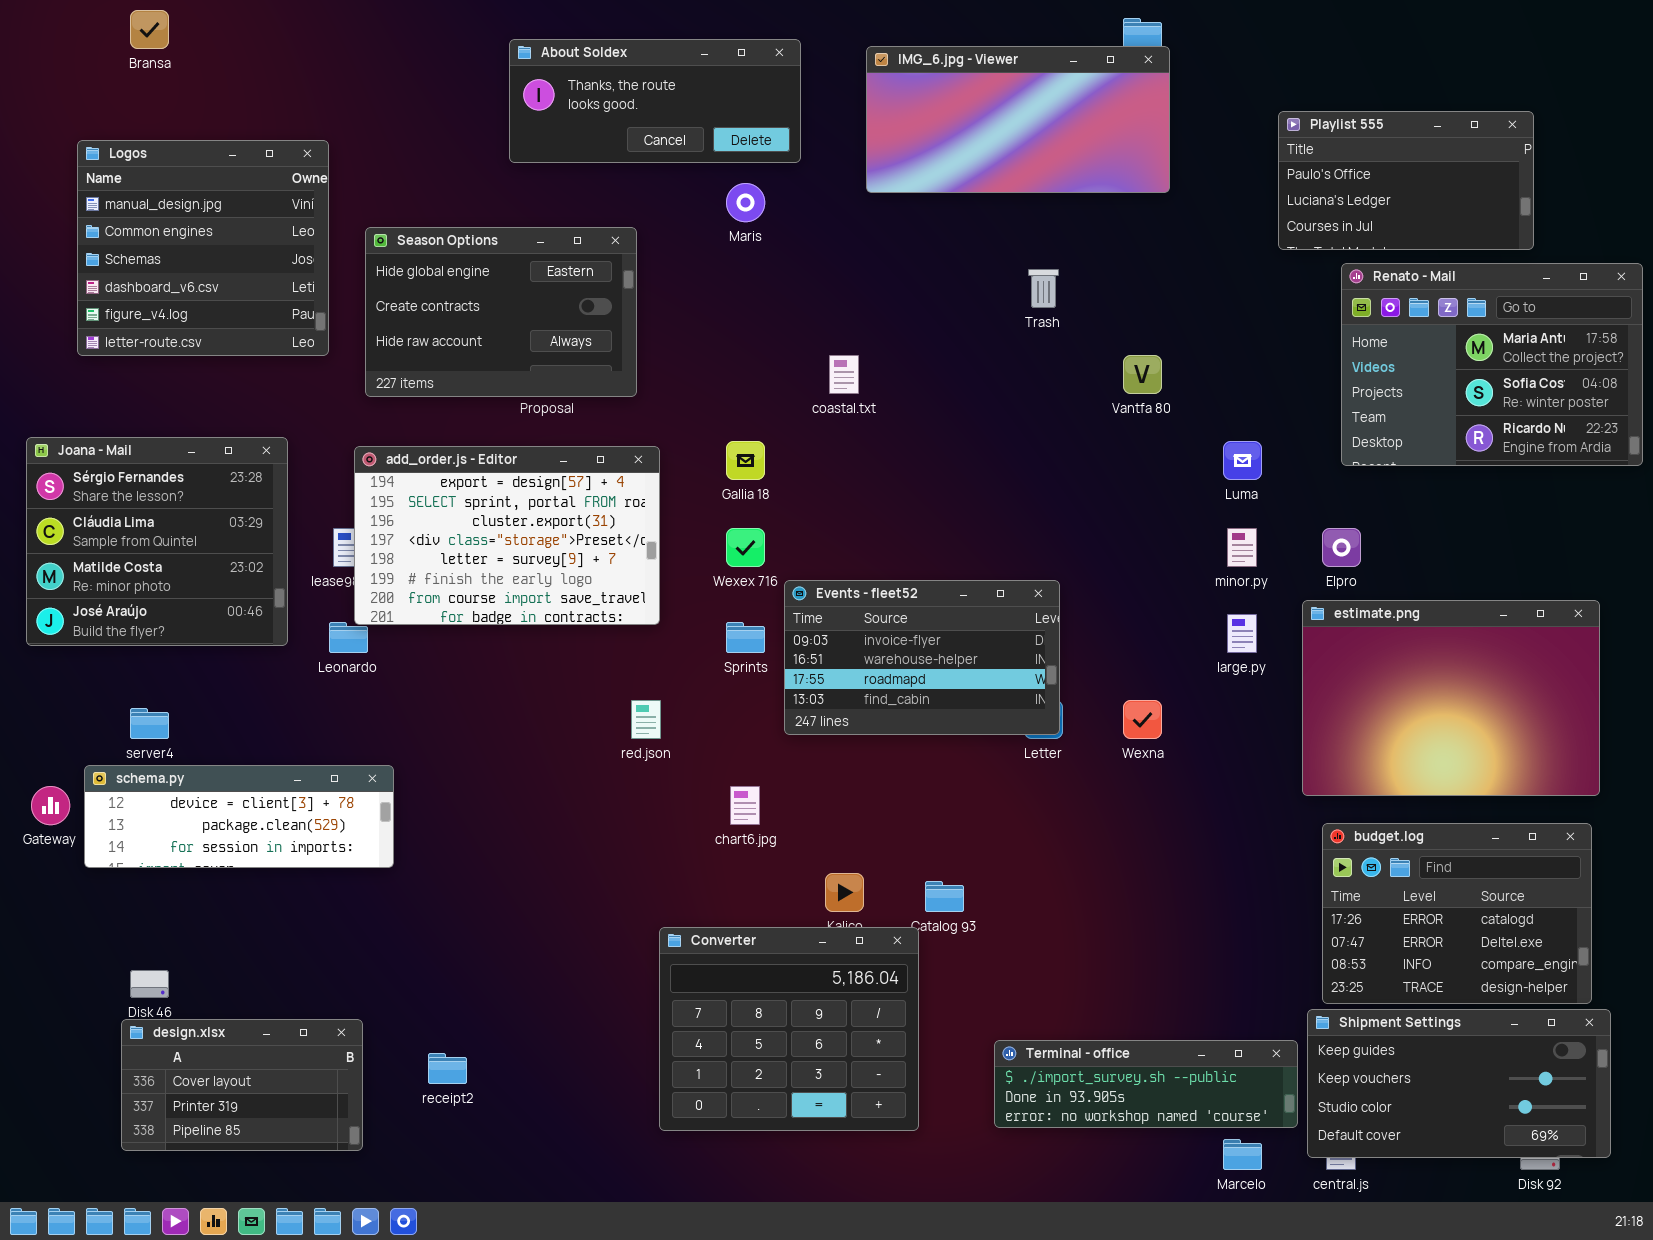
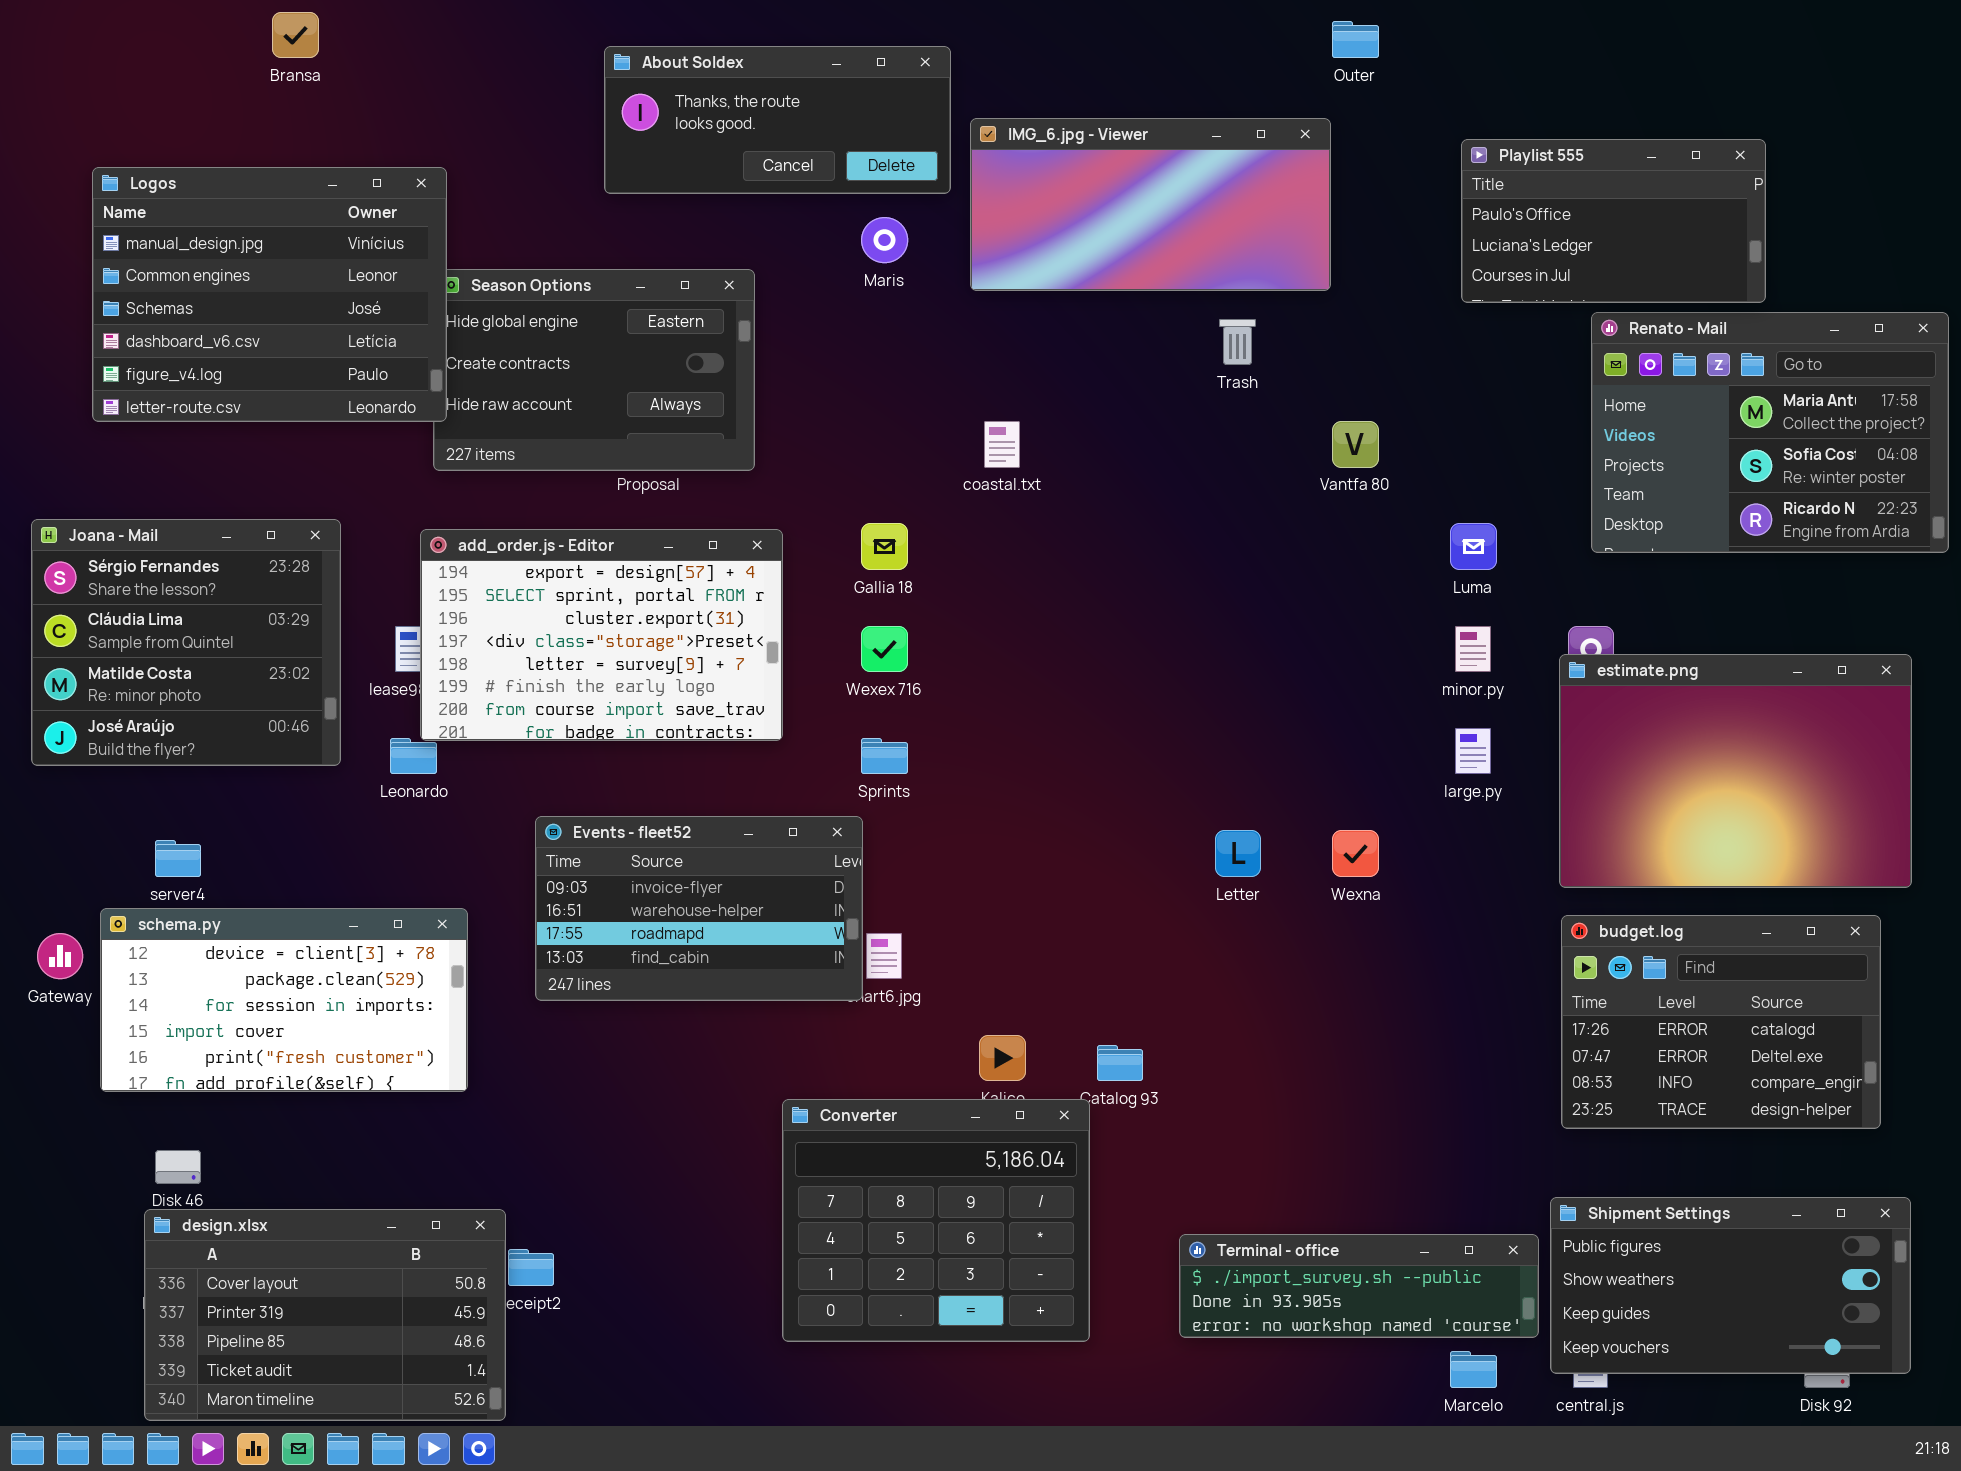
Bransa: [130,10,169,49] -> [272,12,319,58], moved
IMG_6.jpg - Viewer: [866,46,1170,193] -> [970,118,1331,291], moved
Playlist 555: [1278,111,1534,250] -> [1461,139,1766,303], moved
Logos: [77,140,329,356] -> [92,167,447,422], resized
Events - fleet52: [784,580,1060,735] -> [535,816,863,1001], moved
estimate.png: [1302,600,1600,796] -> [1559,654,1912,888], moved
schema.py: [84,765,394,868] -> [100,908,468,1092], resized
budget.log: [1322,823,1592,1004] -> [1561,915,1881,1129], moved
Shipment Settings: [1307,1009,1611,1158] -> [1550,1197,1911,1374], scrolled up 2 rows
design.xlsx: [121,1019,363,1151] -> [144,1209,506,1421], resized

